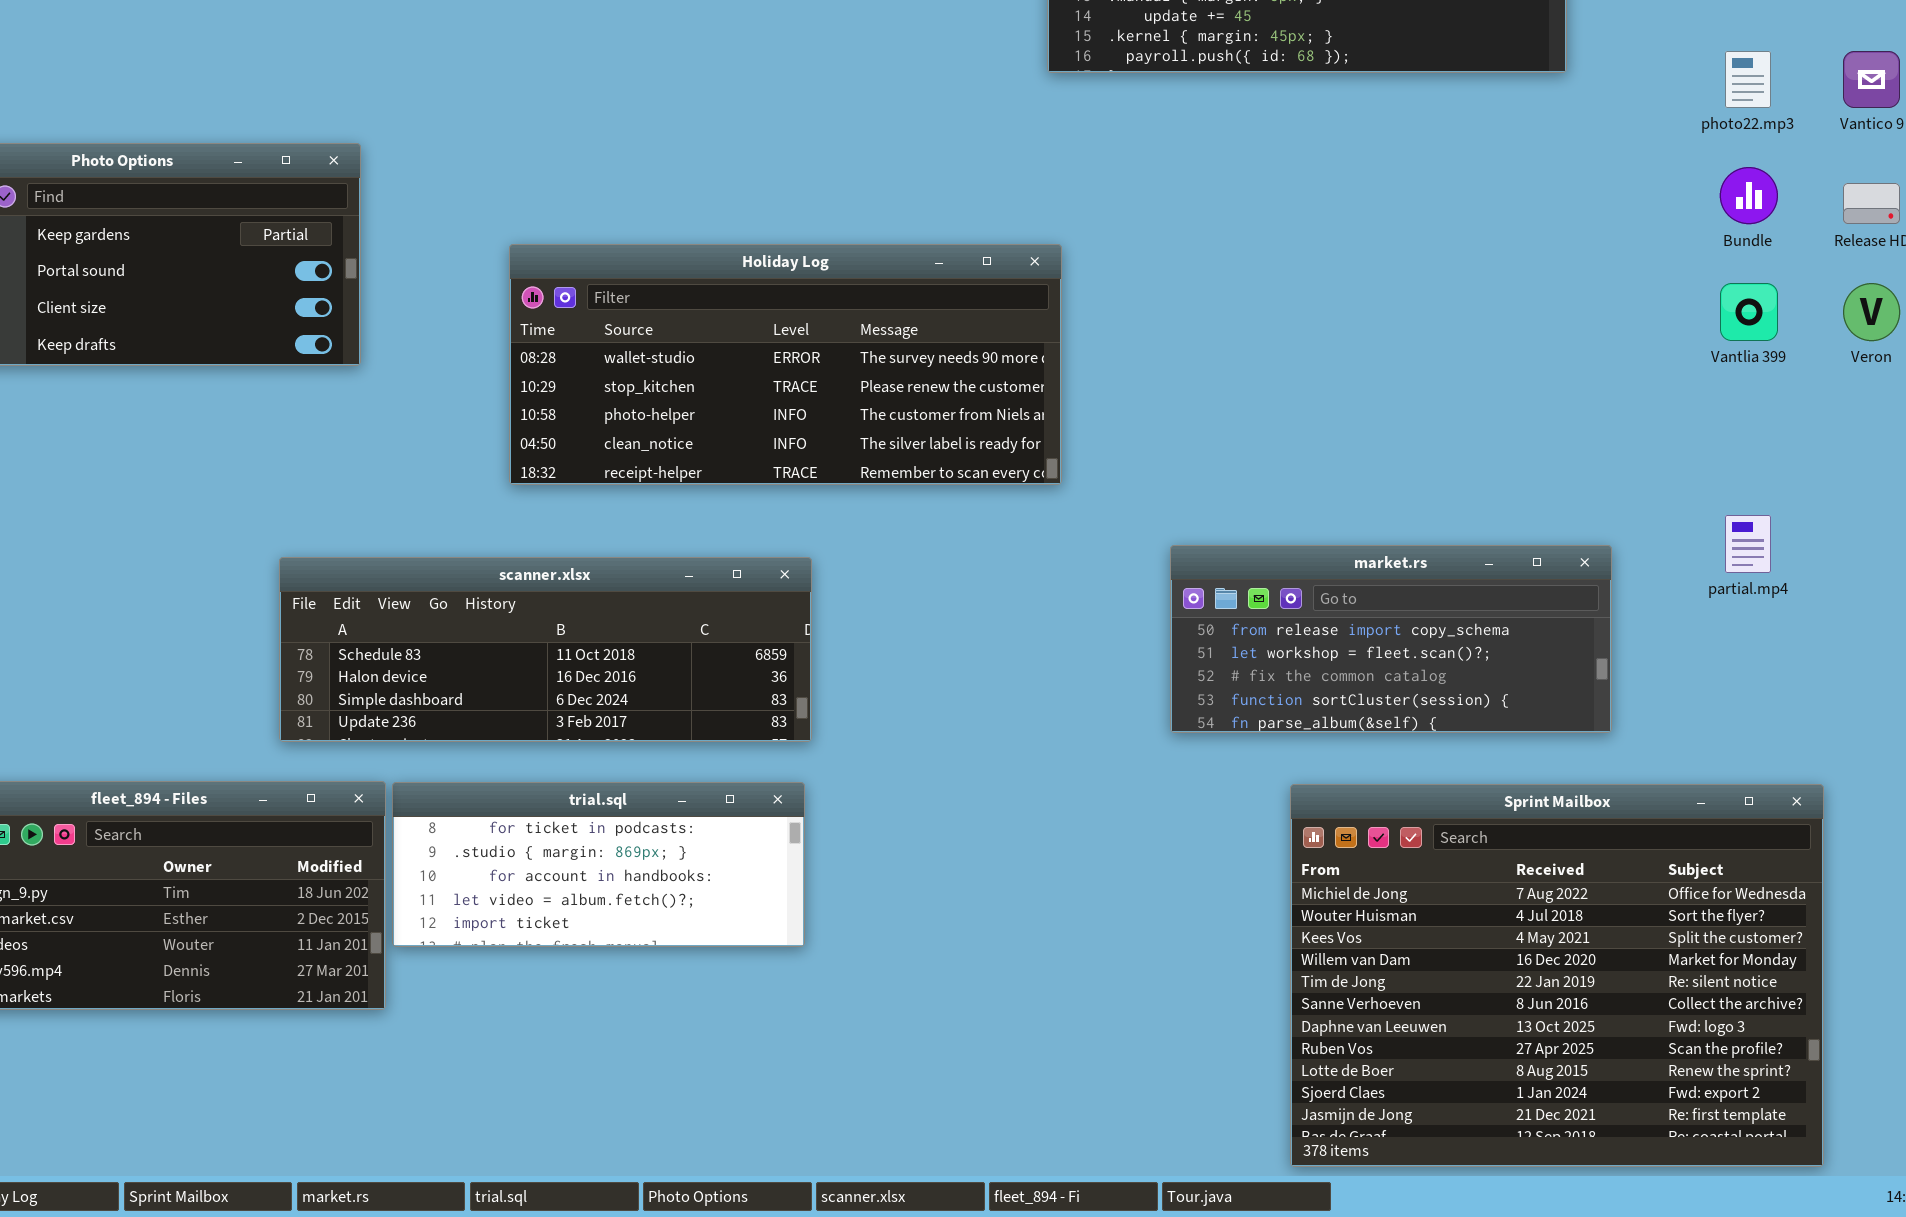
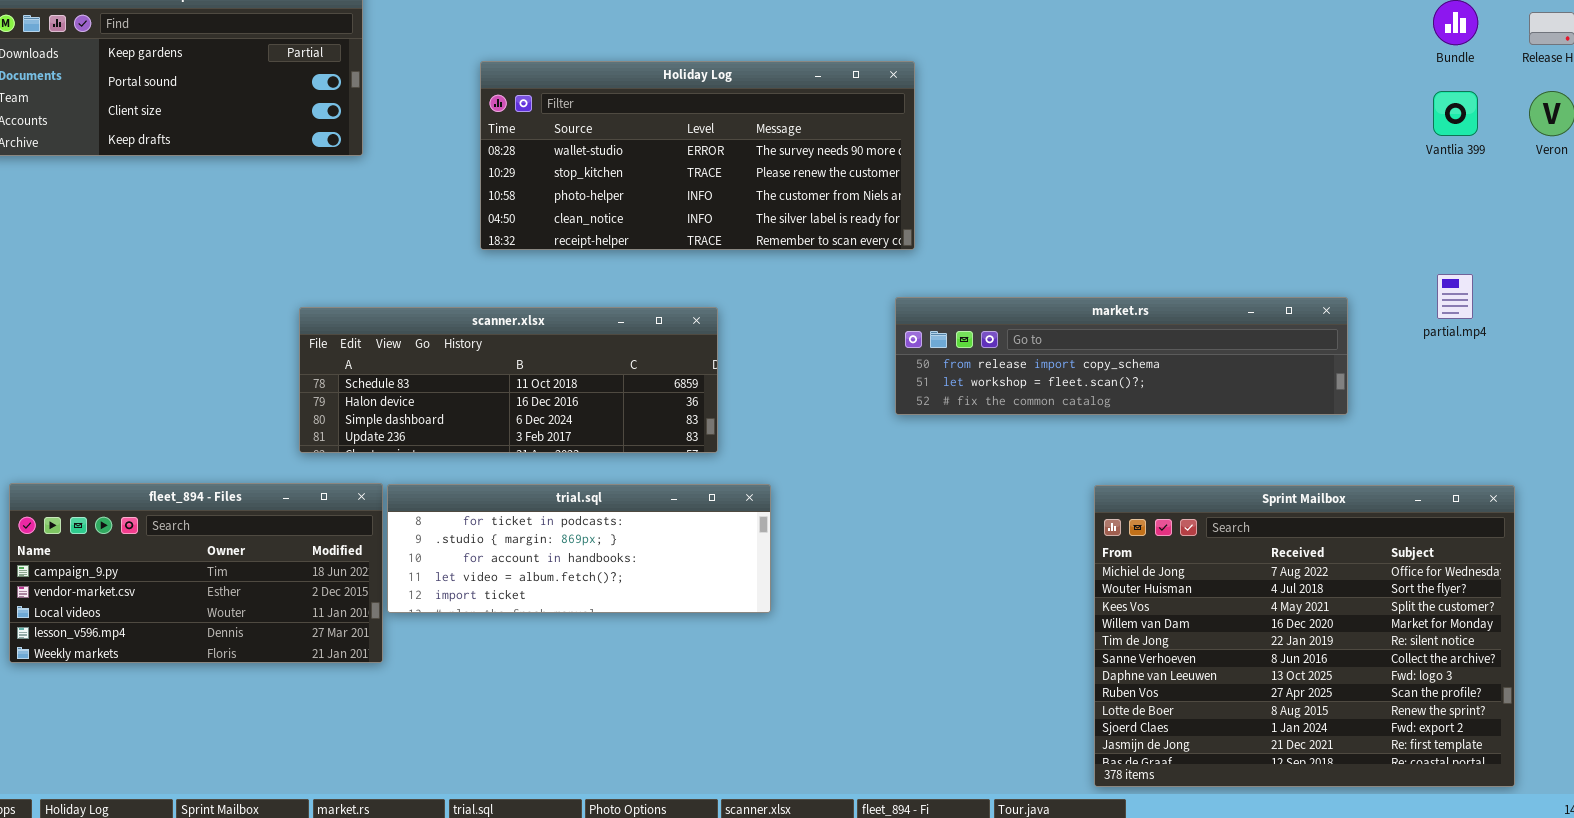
market.rs: [1170,545,1612,733] -> [895,297,1348,415], resized
trial.sql: [392,782,805,947] -> [387,484,771,613], resized

